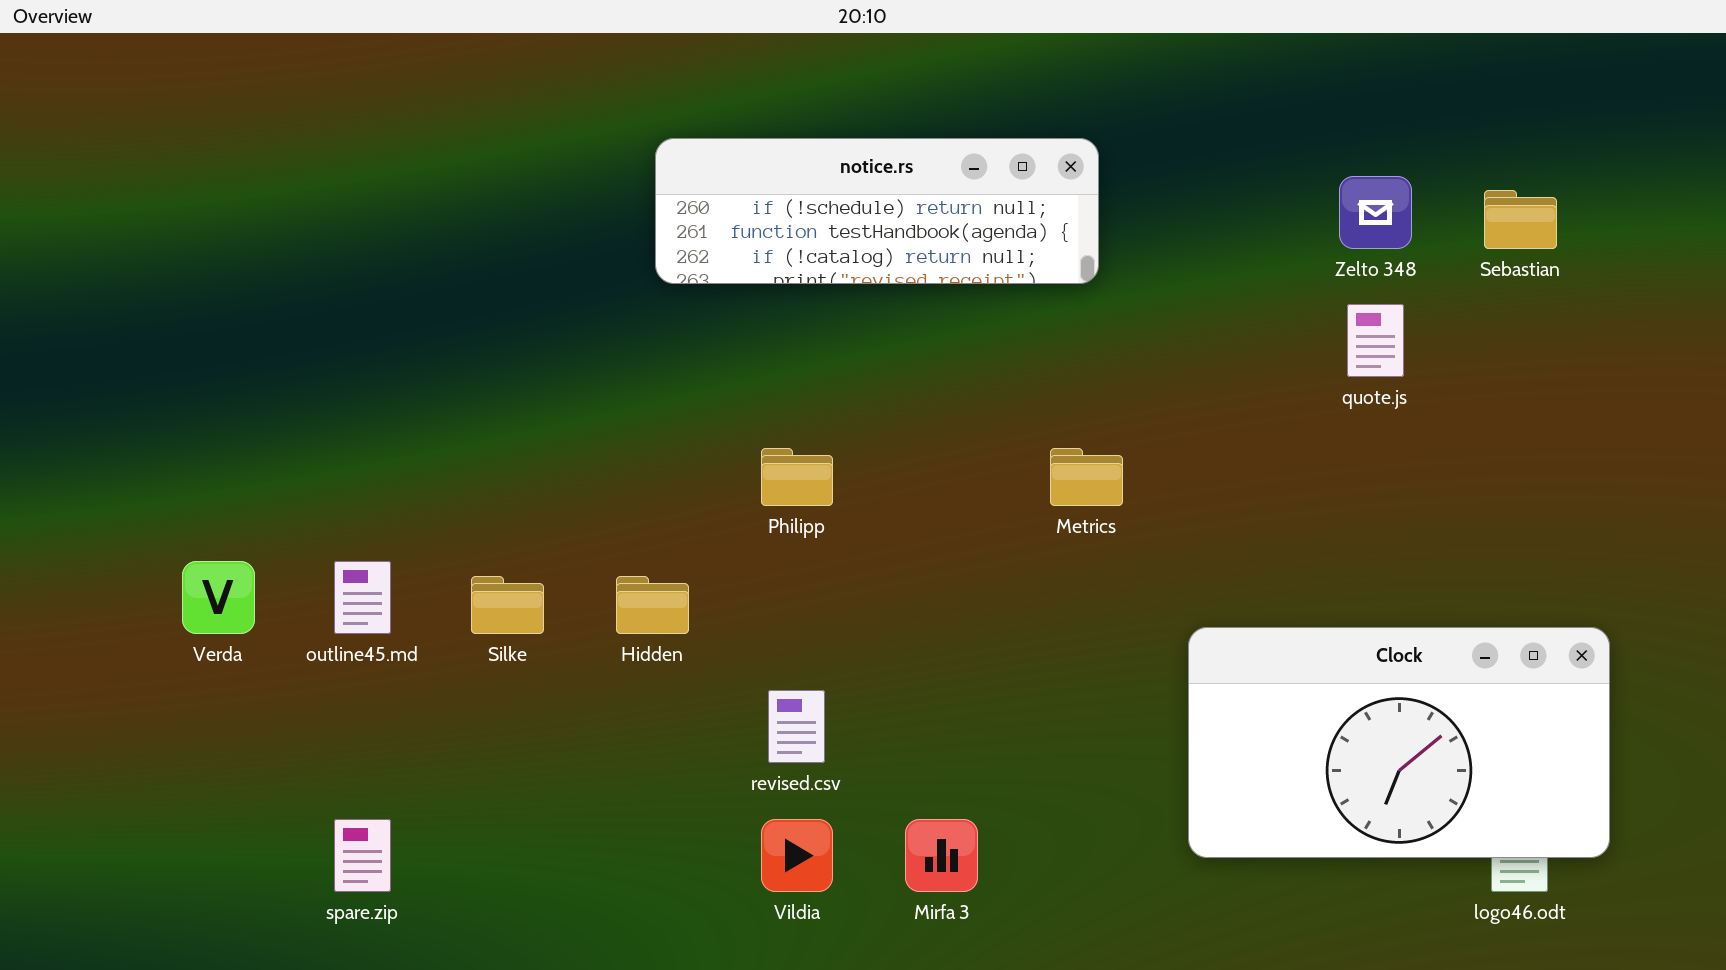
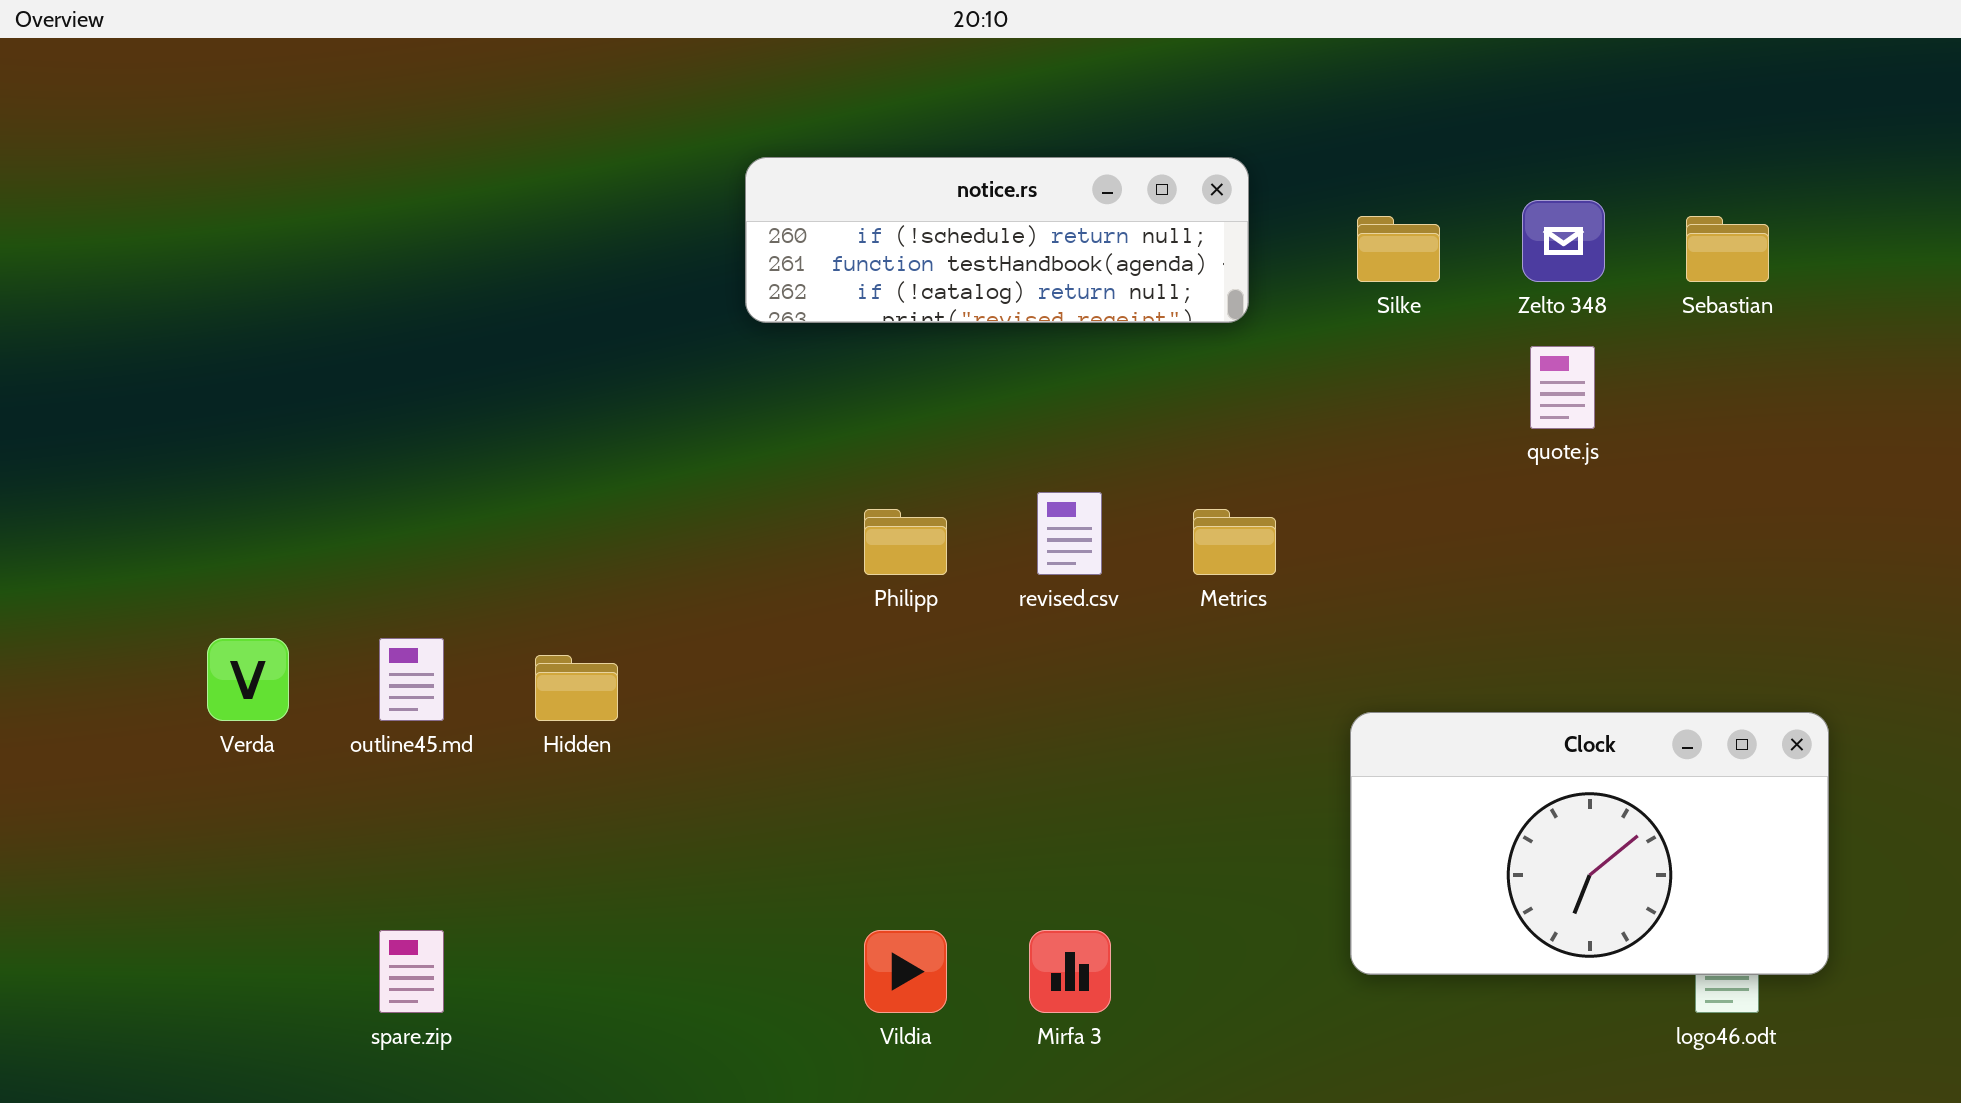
Silke: [471,576,544,634] -> [1357,216,1440,282], moved
Hidden: [616,576,689,634] -> [535,655,618,721], moved
revised.csv: [768,690,825,763] -> [1037,492,1102,575], moved

